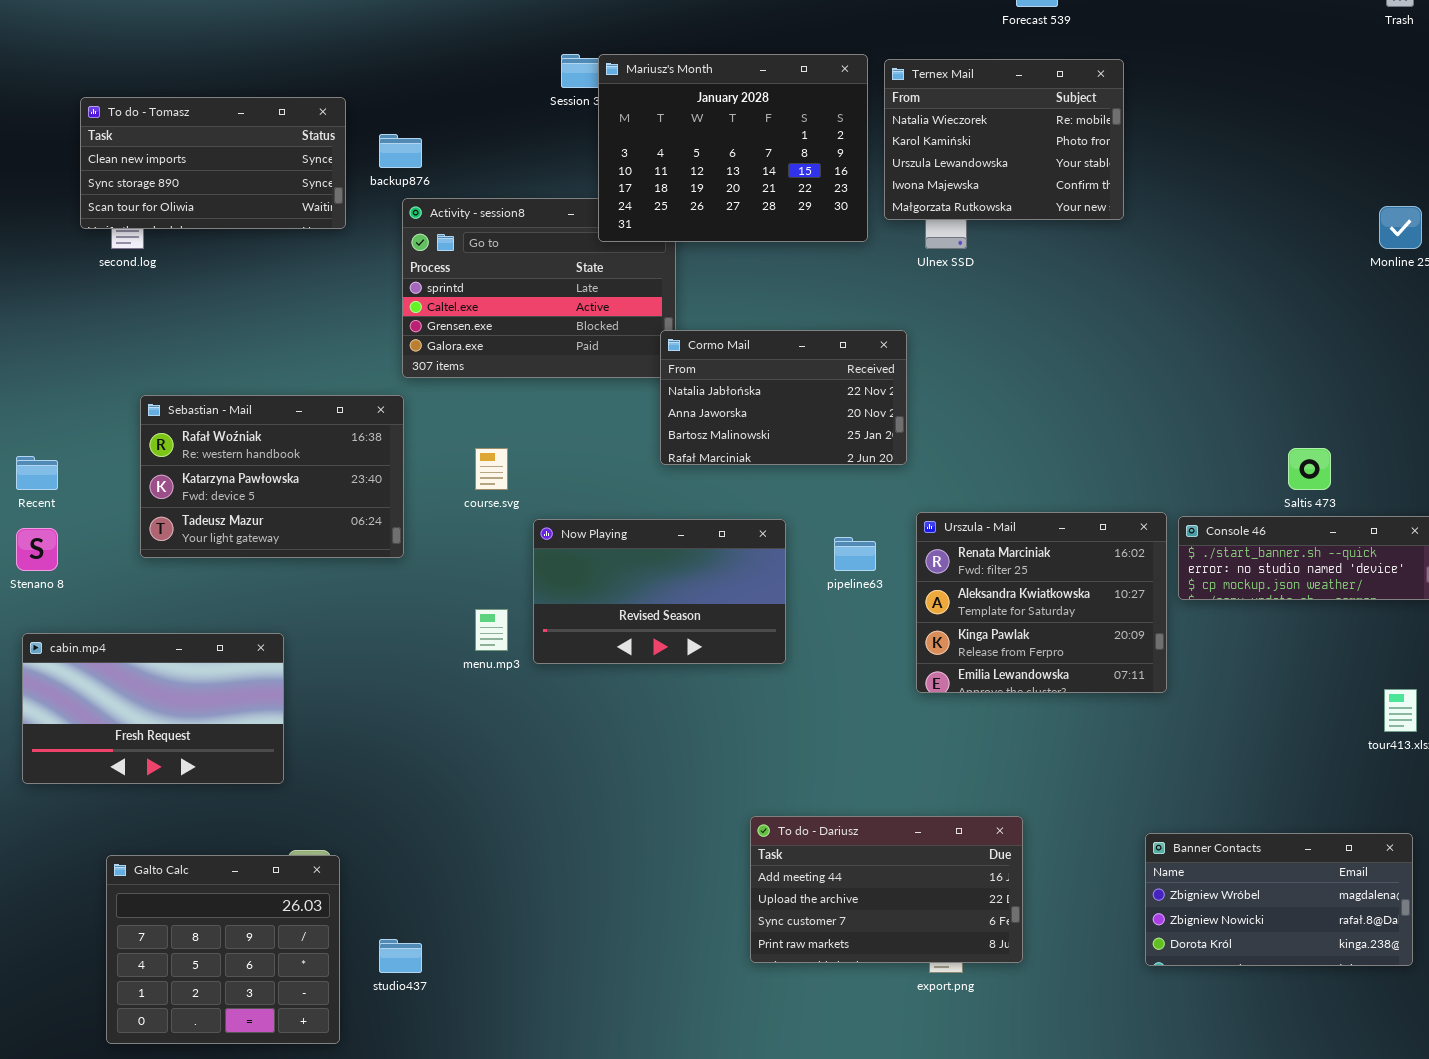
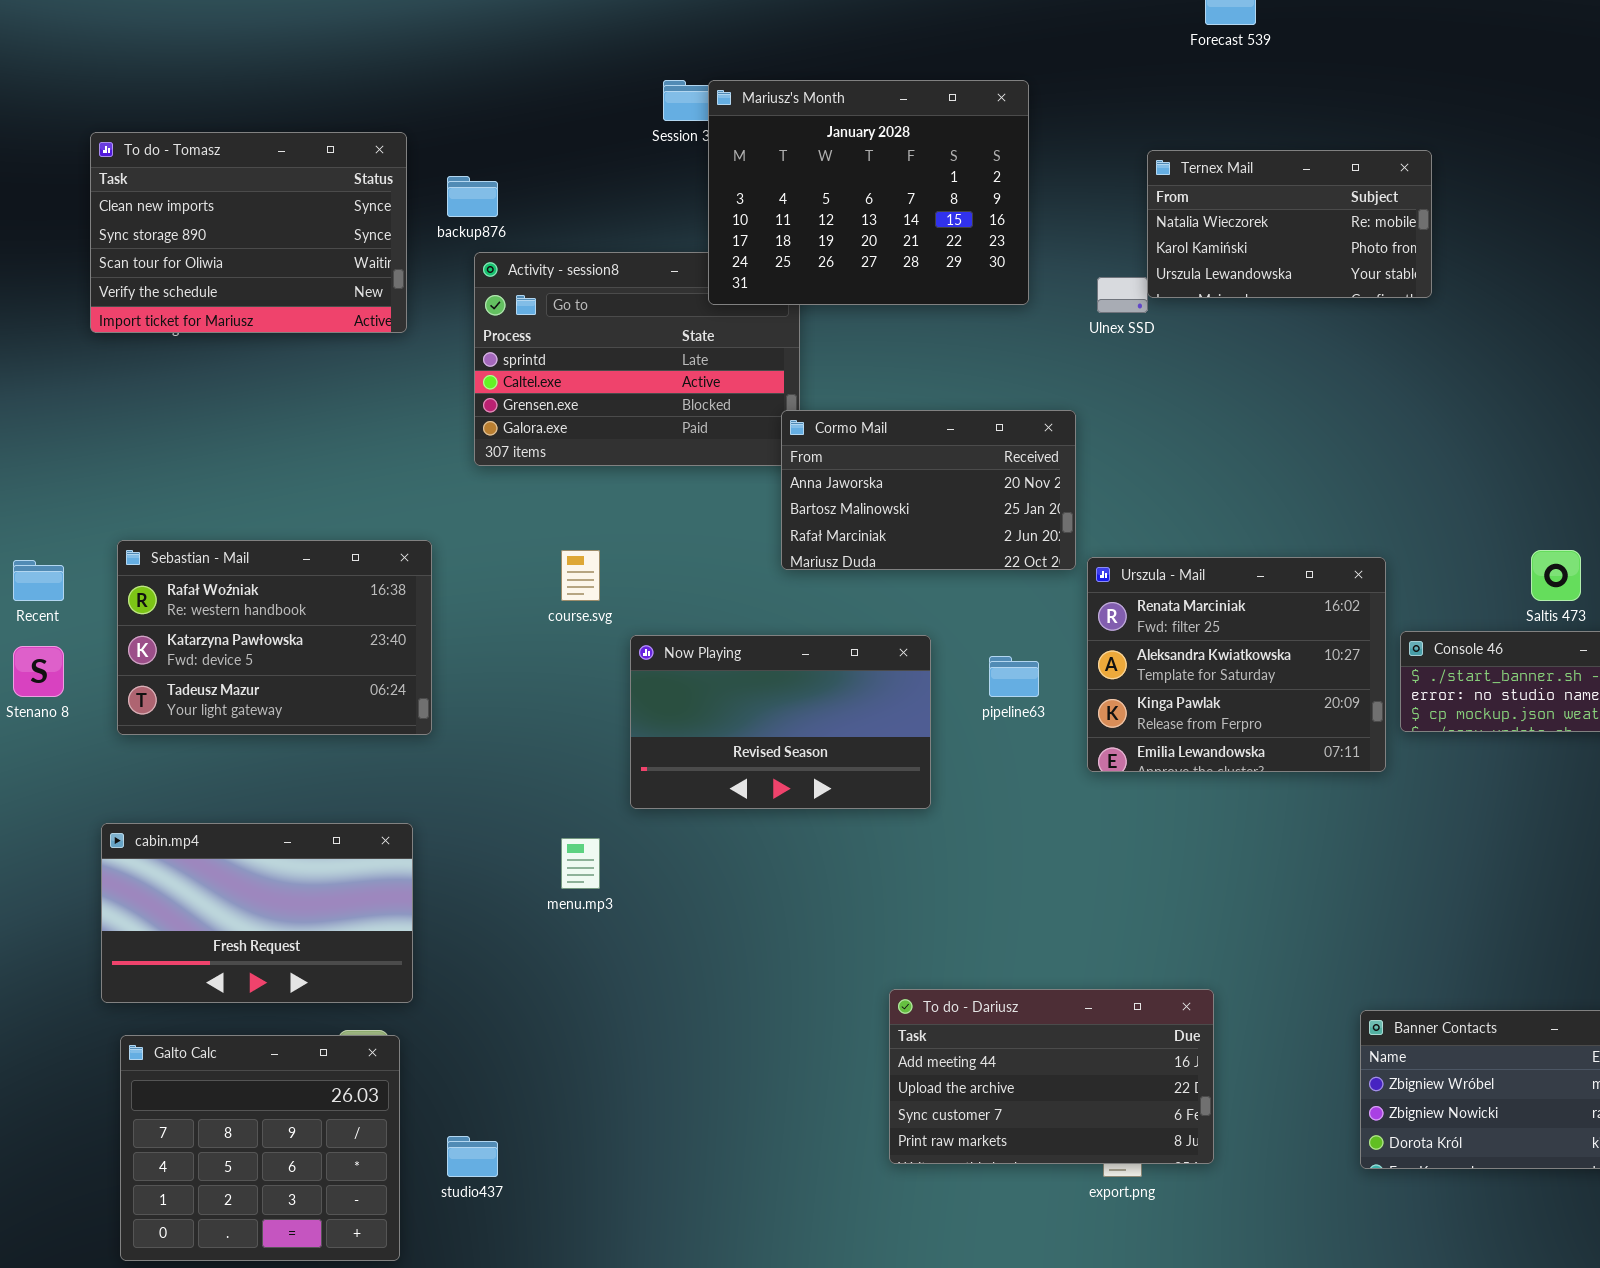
Ternex Mail: [884,59,1124,220] -> [1147,150,1432,298], moved, resized
To do - Tomasz: [80,97,346,229] -> [90,132,407,333], resized
Cormo Mail: [660,330,907,465] -> [781,410,1076,570], scrolled down 1 row
Sebastian - Mail: [140,395,404,558] -> [117,540,432,735], moved
Urszula - Mail: [916,512,1167,693] -> [1087,557,1386,772], moved
menu.mp3: [475,609,508,651] -> [561,838,600,889], moved
cabin.mp4: [22,633,284,784] -> [101,823,413,1003], moved

